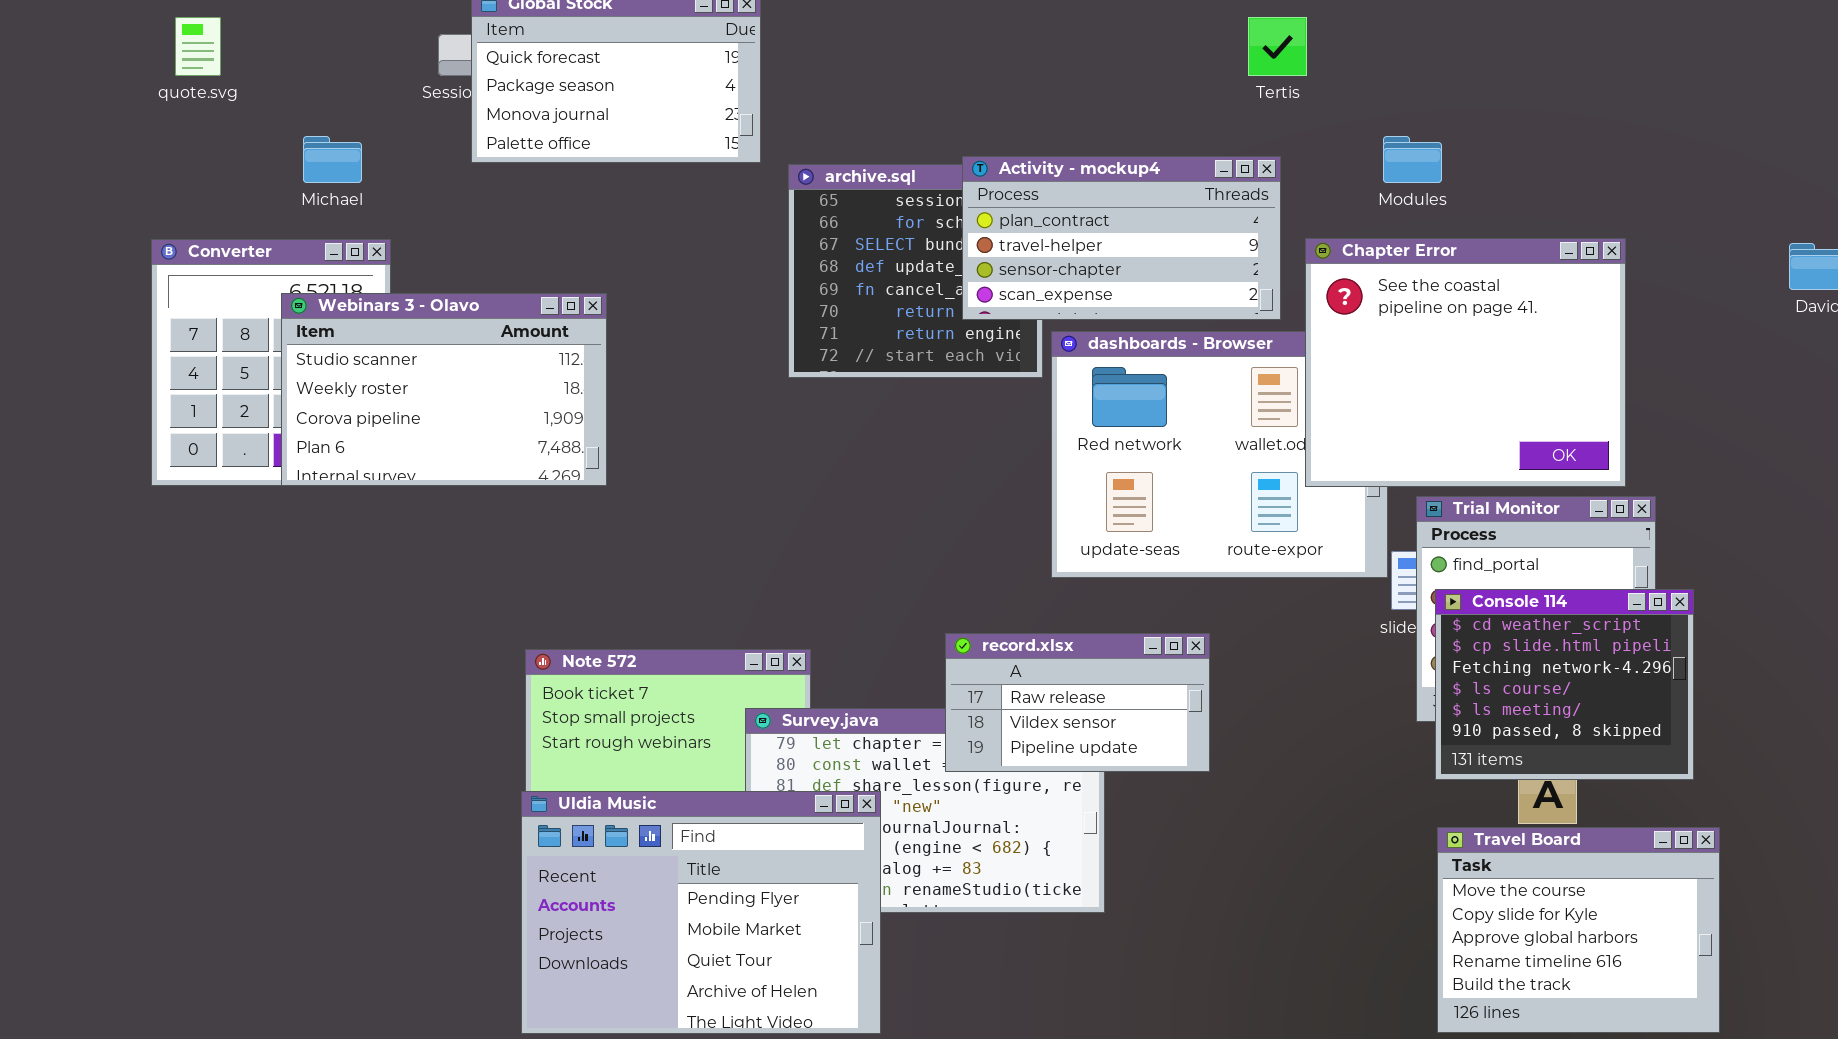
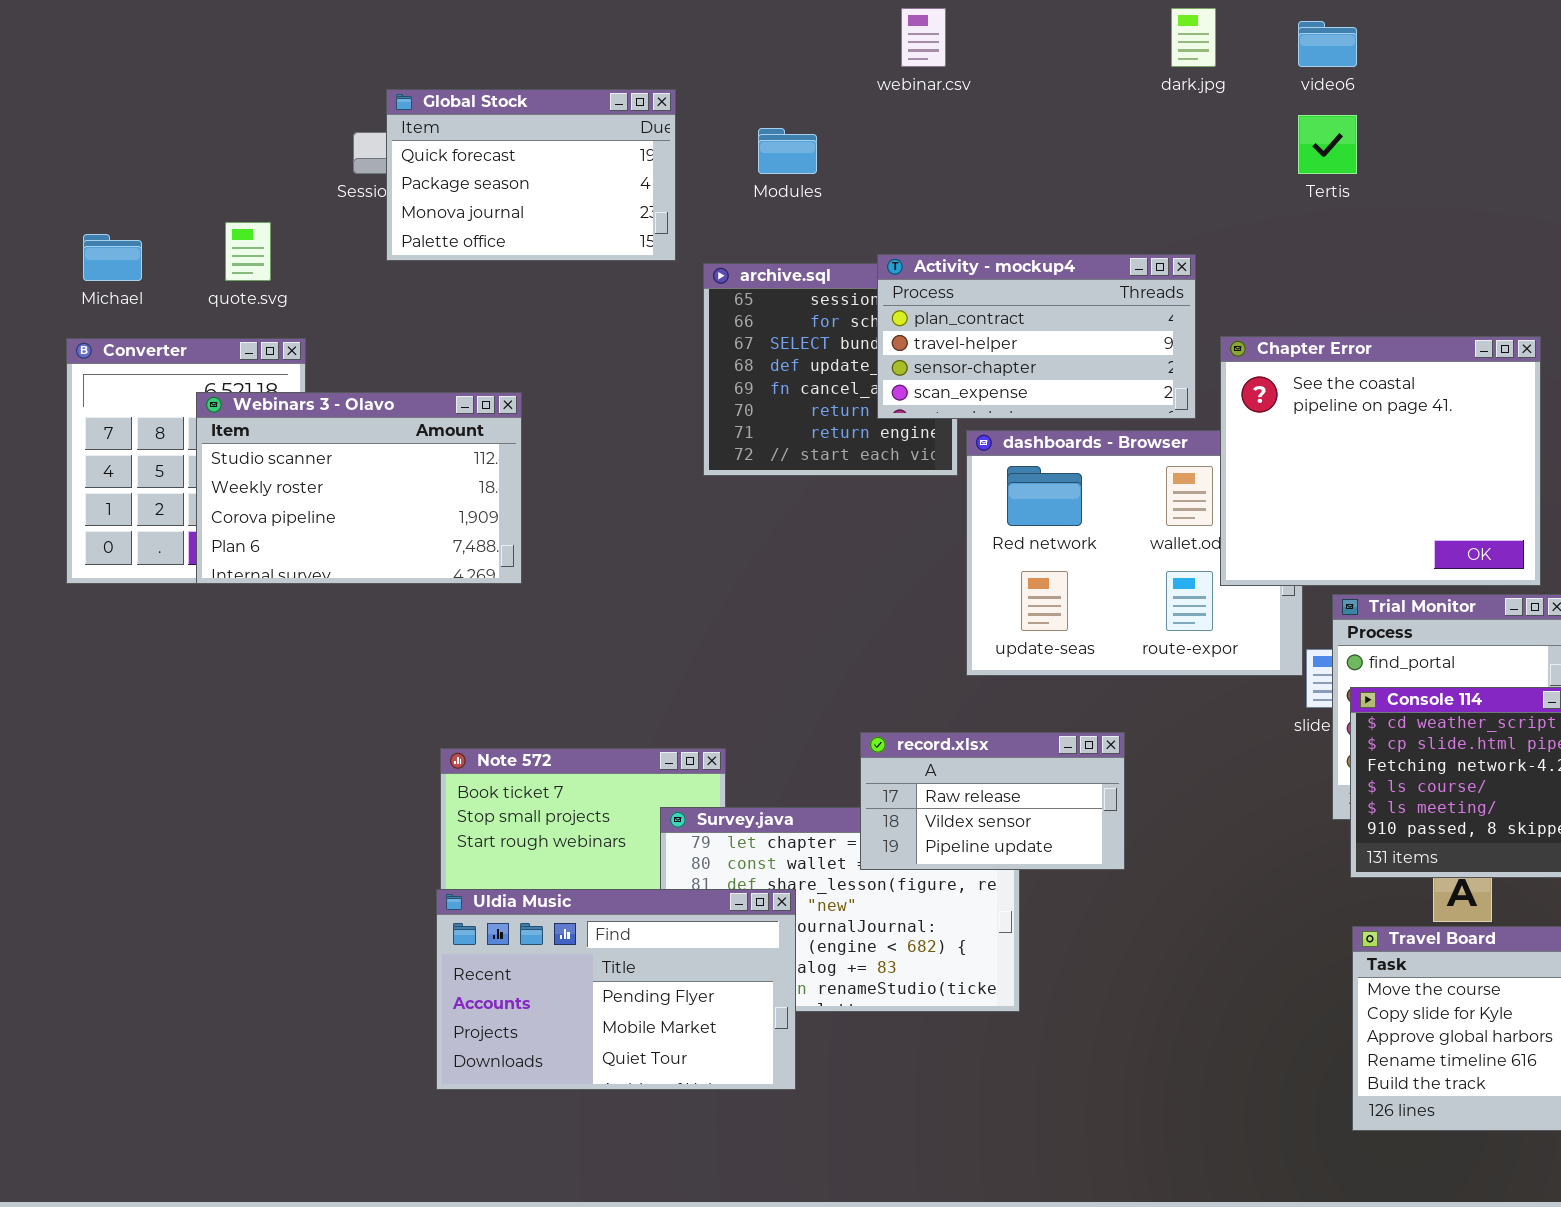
quote.svg: [175,17,221,76] -> [225,222,271,281], moved
Tertis: [1248,17,1307,76] -> [1298,115,1357,174], moved
Michael: [303,136,362,183] -> [83,234,142,281], moved
Modules: [1383,136,1442,183] -> [758,128,817,174], moved
Uldia Music: [521,791,881,1034] -> [436,889,796,1090], resized

